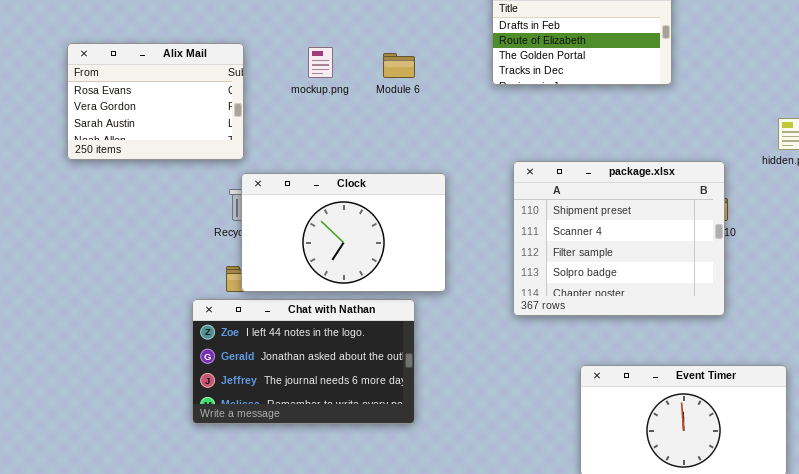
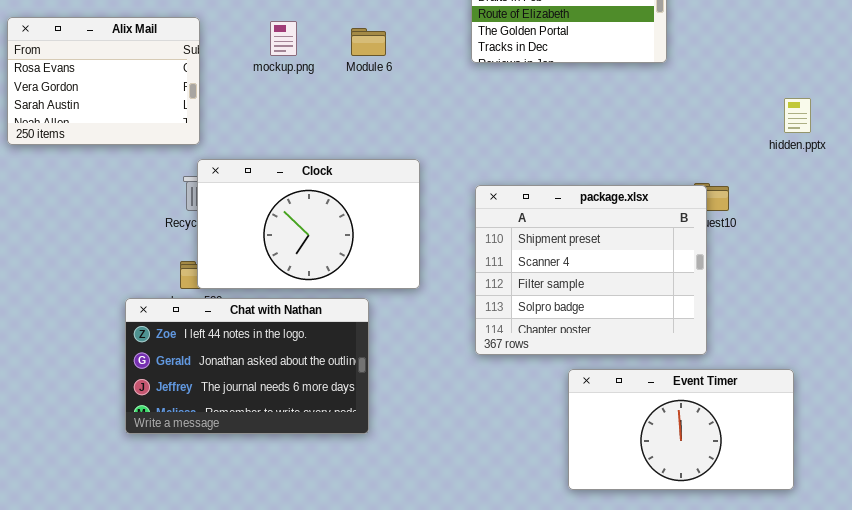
package.xlsx: [513,161,725,316] -> [475,185,707,355], moved
Chat with Nathan: [192,299,415,424] -> [125,298,369,434], moved

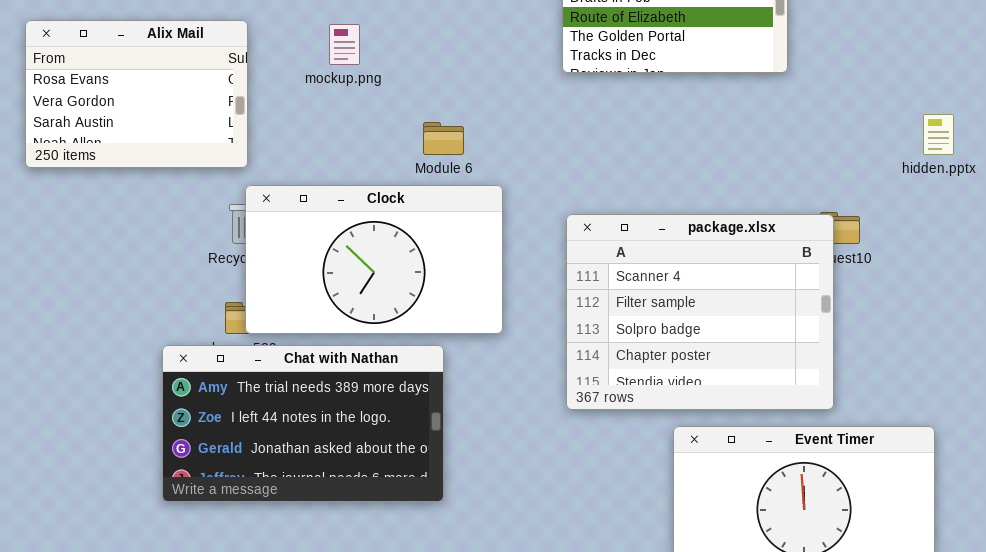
Module 6: [351,28,386,56] -> [423,122,464,155], moved
package.xlsx: [475,185,707,355] -> [566,214,834,410], scrolled down 1 row
Chat with Nathan: [125,298,369,434] -> [162,345,444,502], scrolled up 1 row

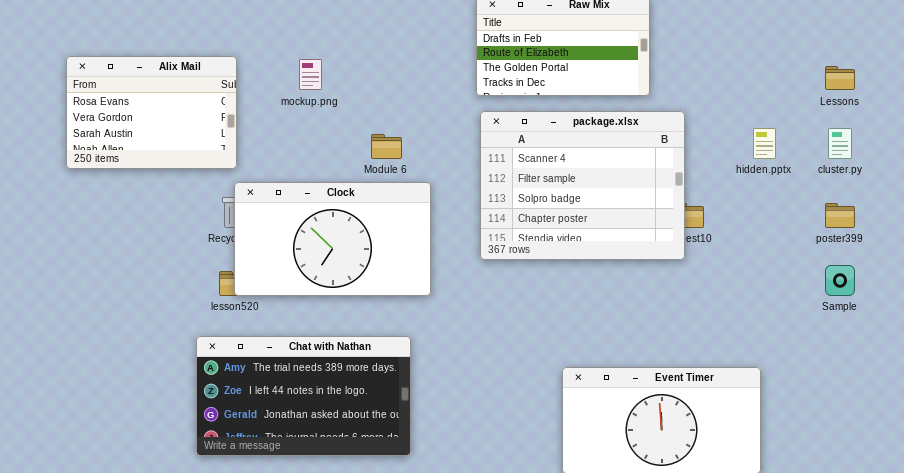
package.xlsx: [566,214,834,410] -> [480,111,685,260], moved
Chat with Nathan: [162,345,444,502] -> [196,336,411,456], moved

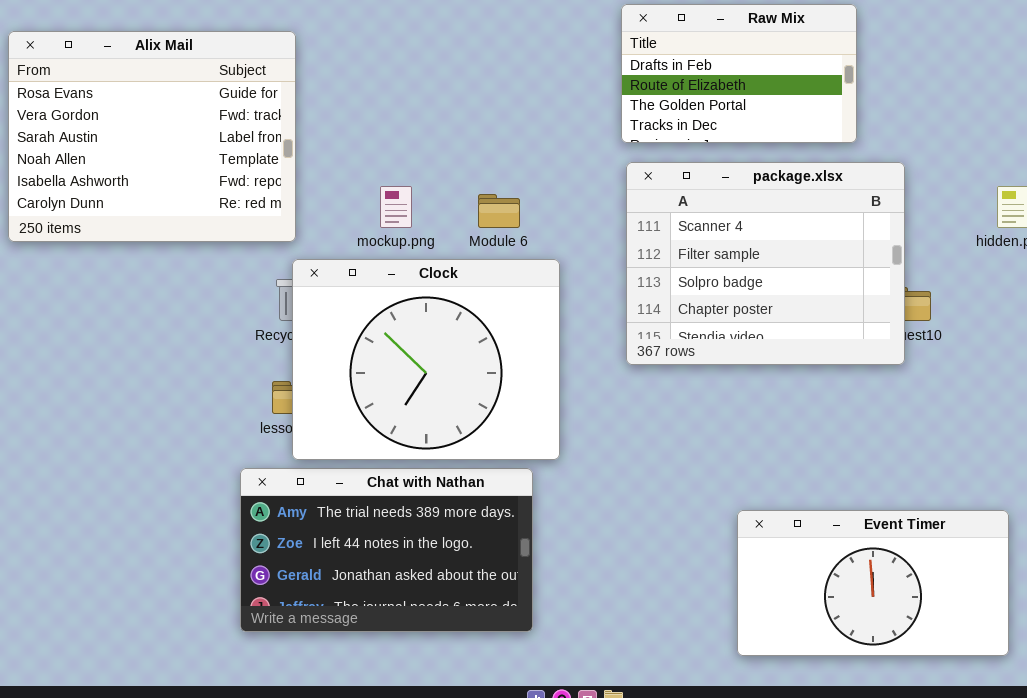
Alix Mail: [66,56,237,169] -> [8,31,296,242], resized
mockup.png: [299,59,322,90] -> [380,186,412,228], moved
Clock: [234,182,431,296] -> [292,259,560,460], resized

